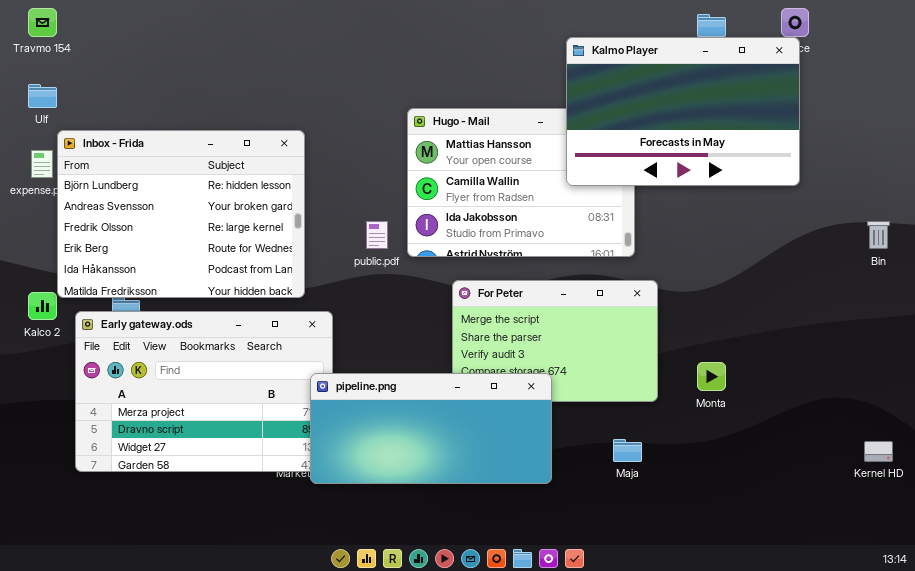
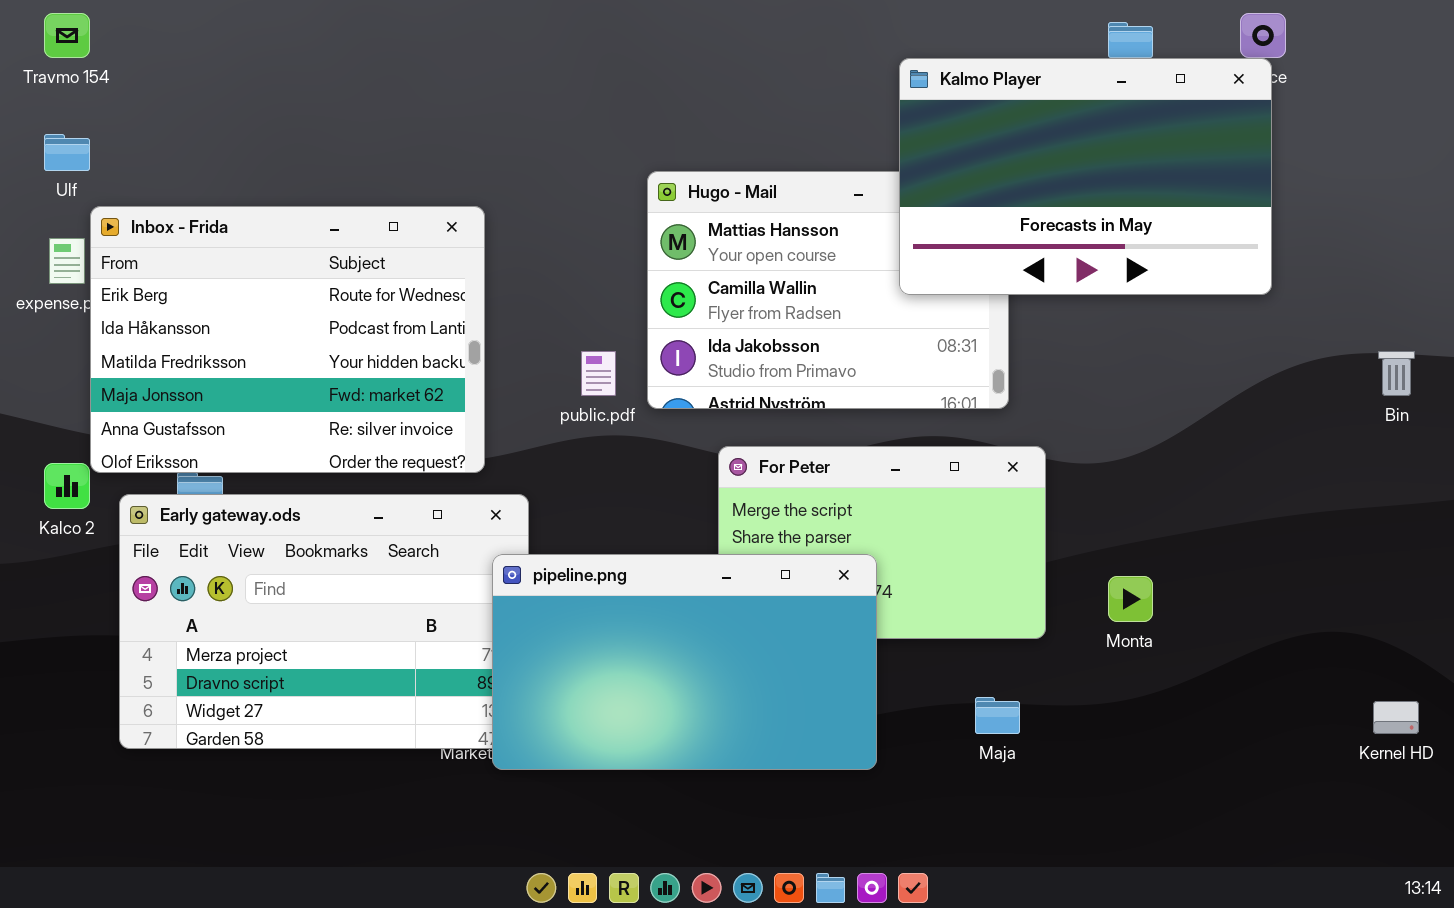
Inbox - Frida: [57,130,305,298] -> [90,206,485,473], scrolled down 3 rows
pipeline.png: [310,373,552,484] -> [492,554,877,770], resized

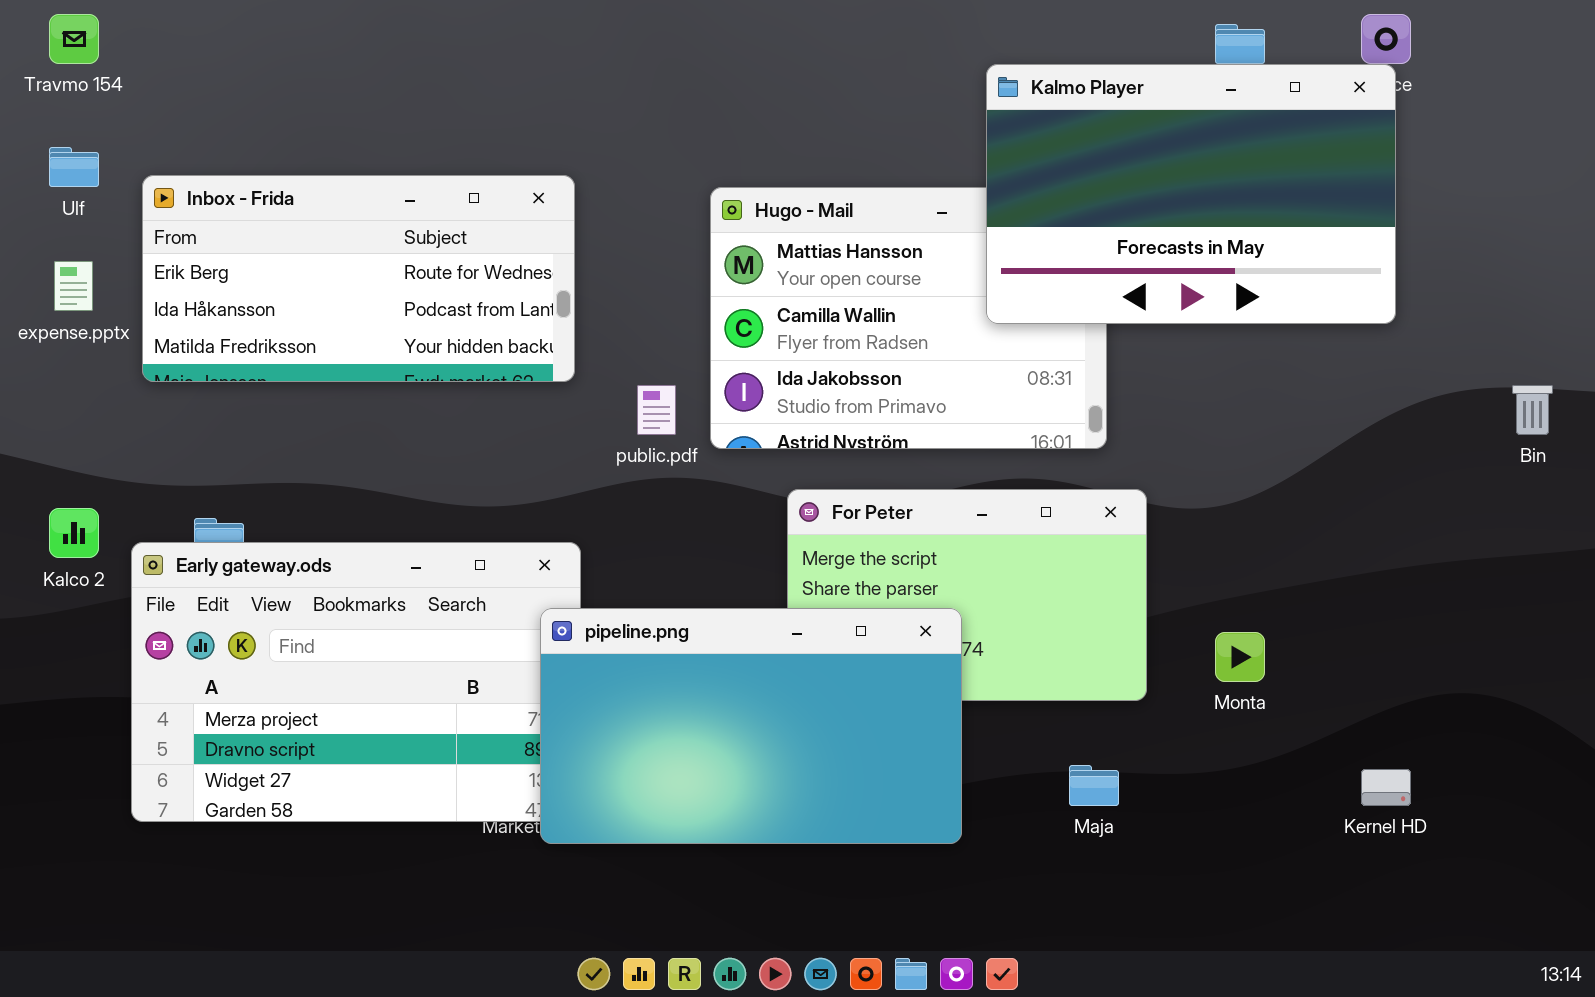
Inbox - Frida: [90,206,485,473] -> [142,175,575,382], moved, resized
Kernel HD: [1373,701,1419,734] -> [1361,769,1411,806], moved

